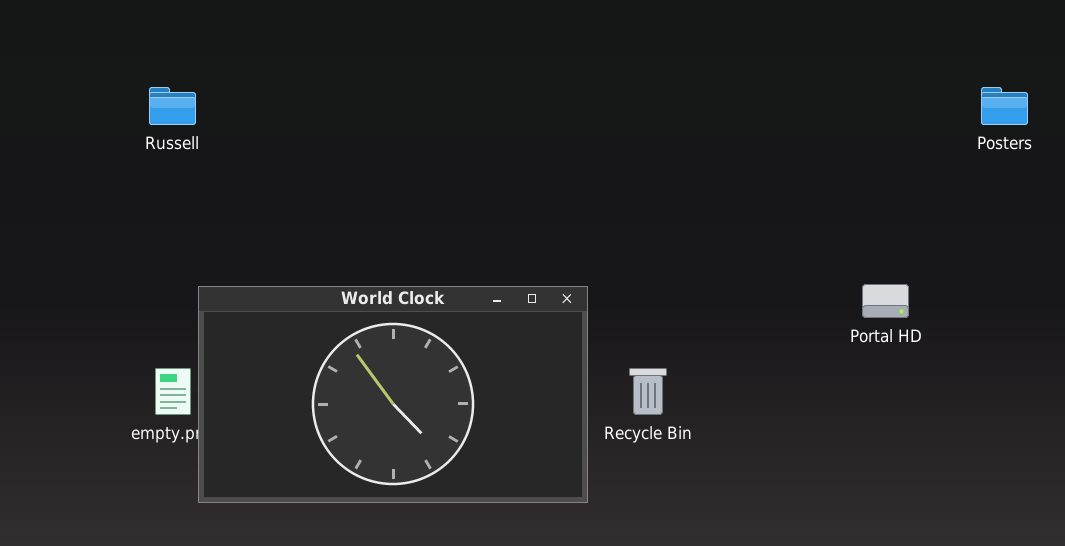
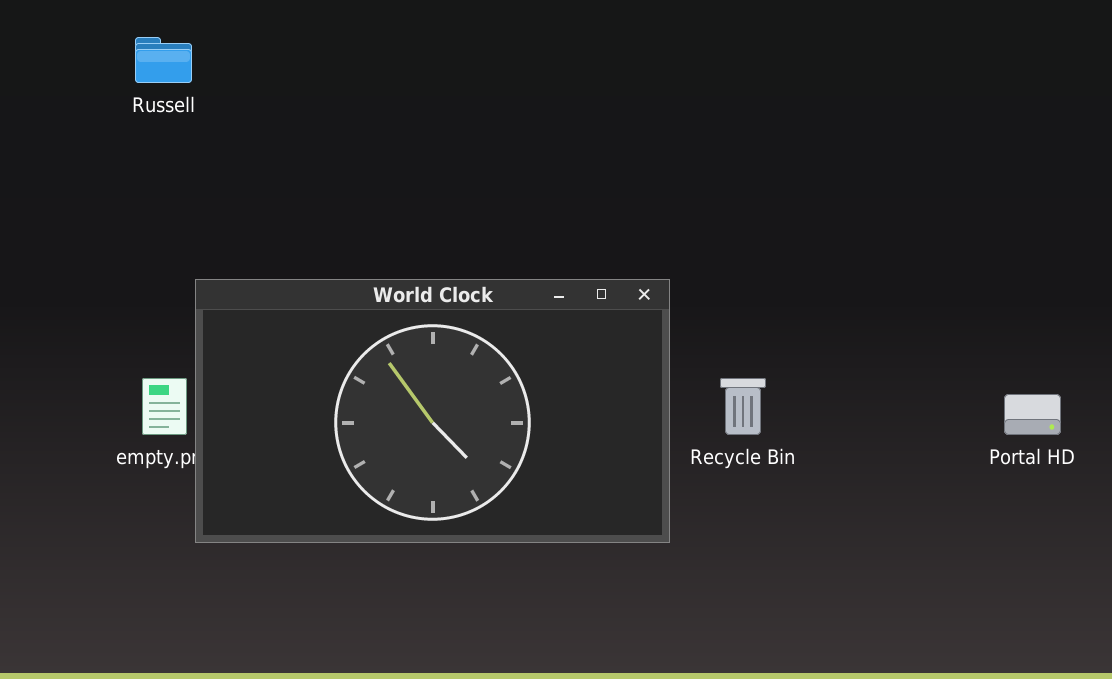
Portal HD: [862,284,909,318] -> [1004,394,1061,435], moved

